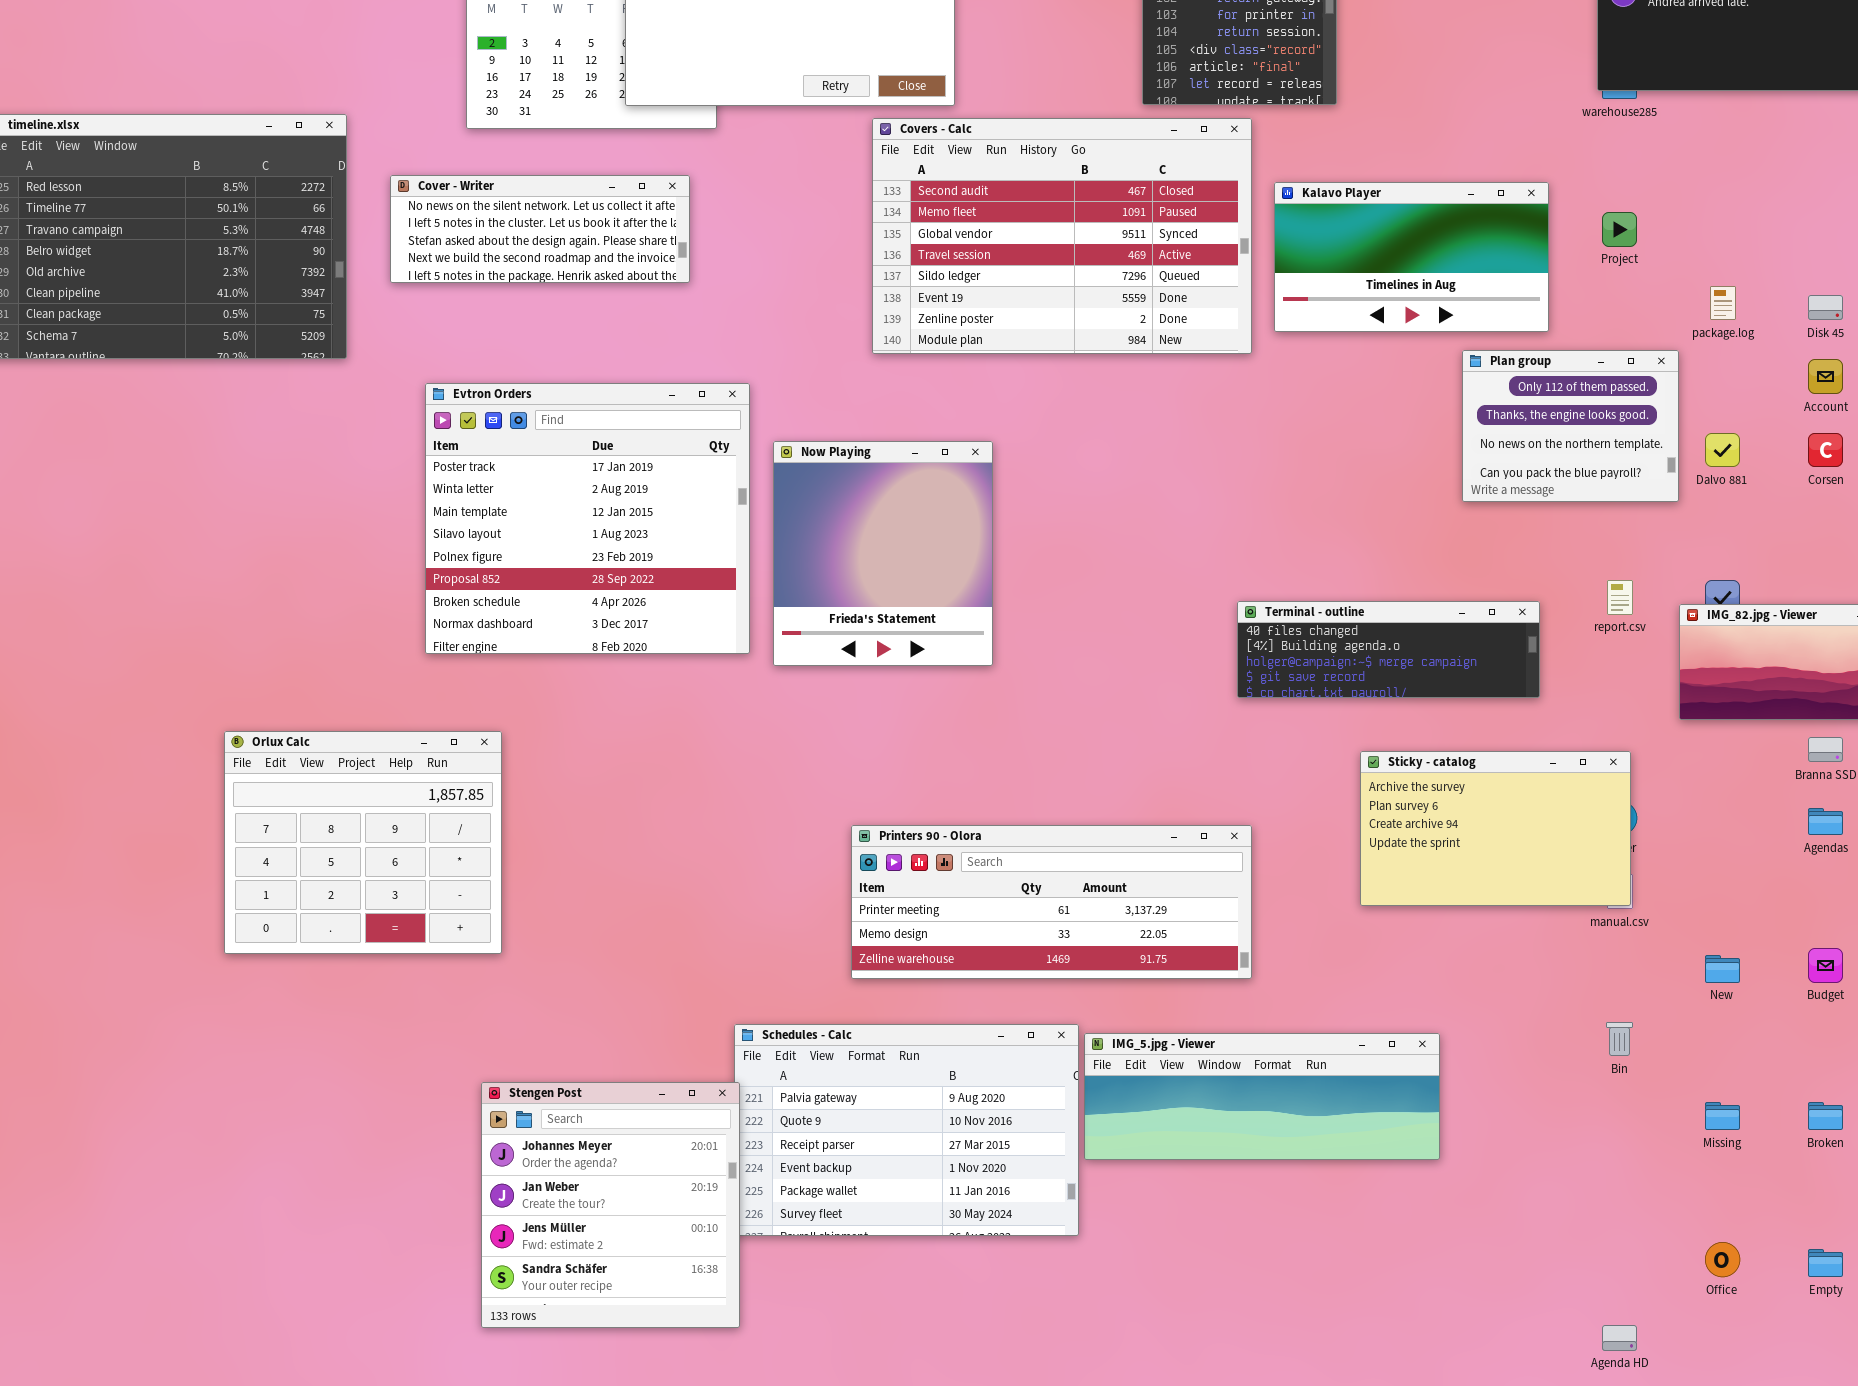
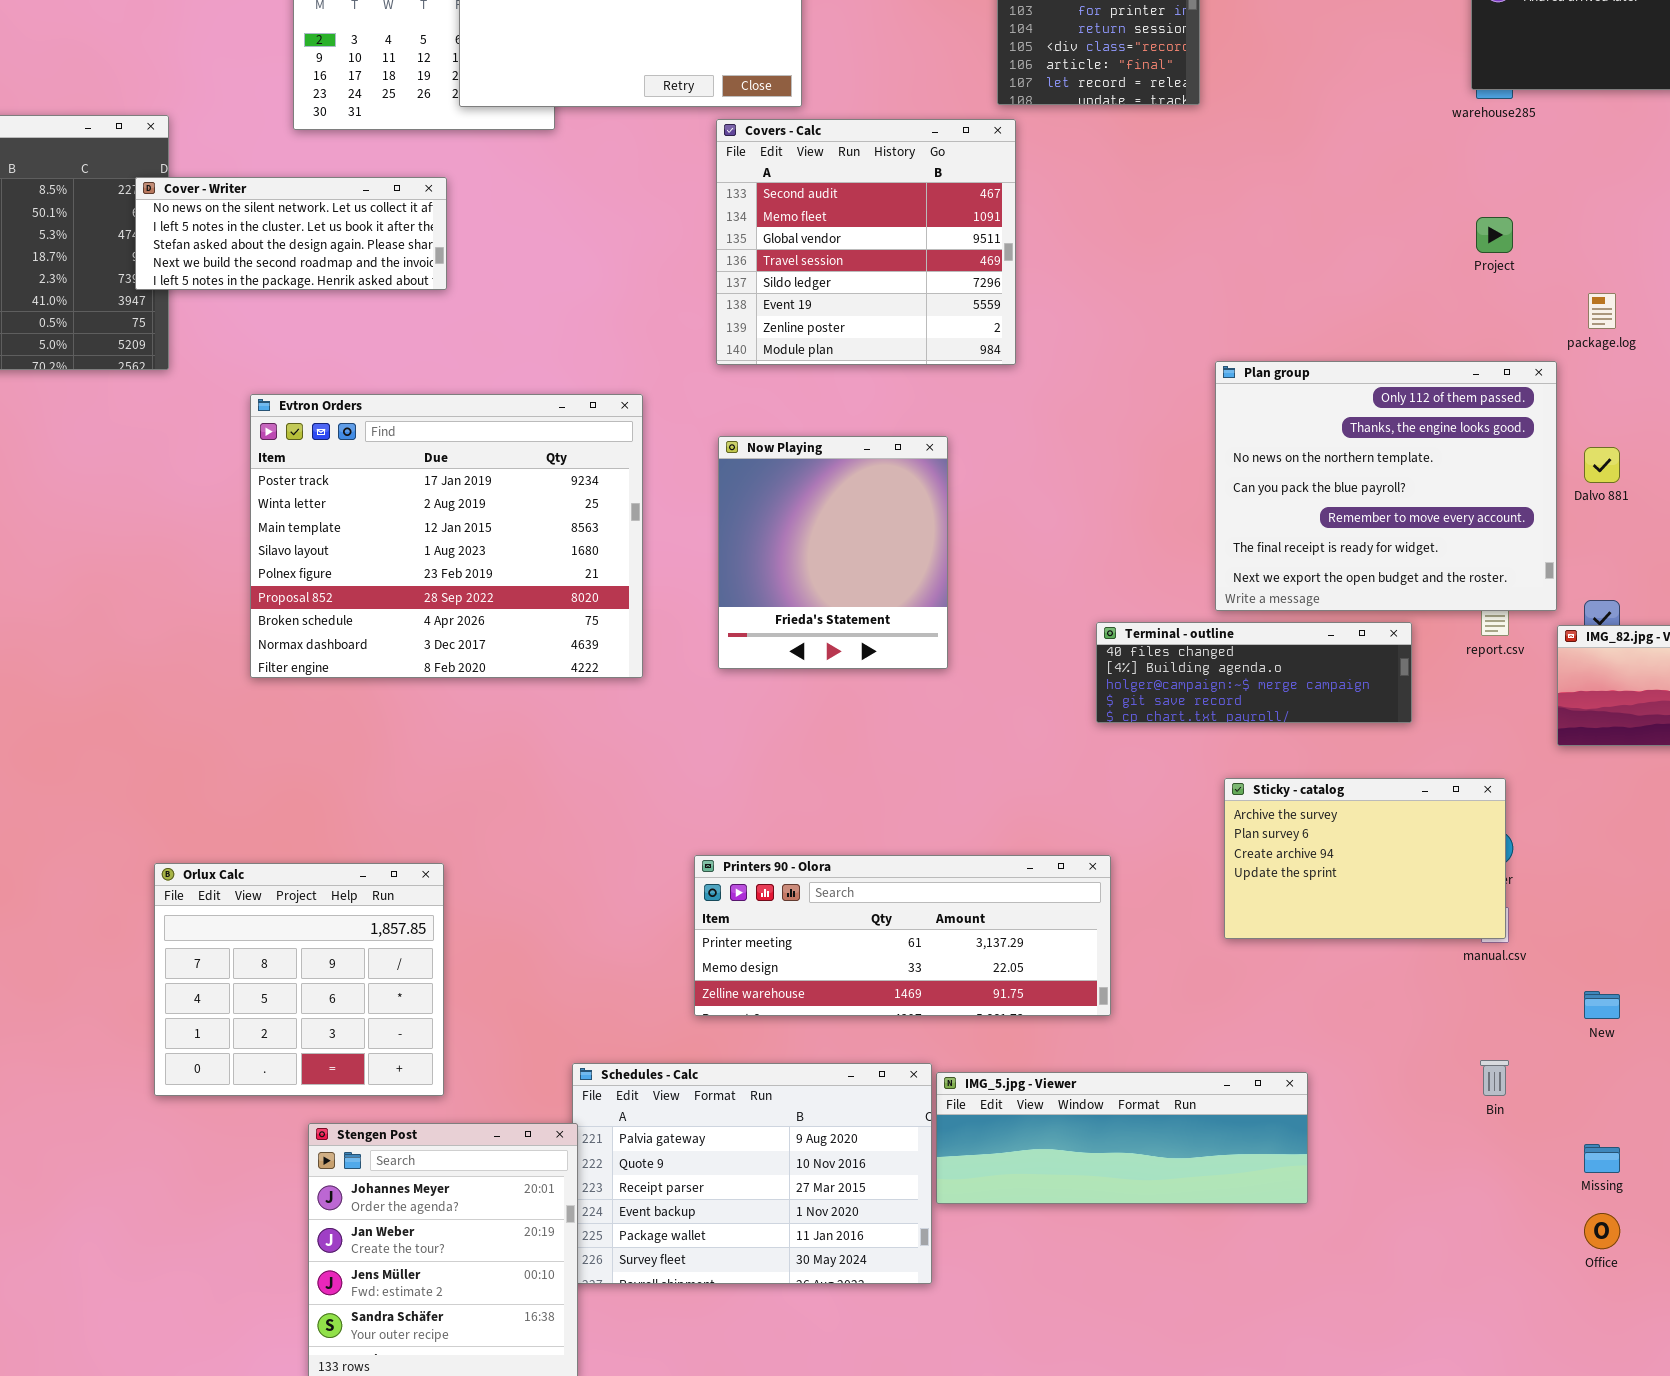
Covers - Calc: [872,118,1252,354] -> [716,119,1016,365], resized
Cover - Writer: [390,175,690,283] -> [135,177,447,290], moved
Kalavo Player: [1274,182,1549,332] -> none, closed
Plan group: [1462,350,1679,502] -> [1215,361,1557,611], resized
Evtron Orders: [425,383,750,654] -> [250,394,643,678], resized
Now Playing: [773,441,993,666] -> [718,436,948,669], moved
Orlux Calc: [224,731,502,954] -> [154,863,444,1096], moved
Office: [1705,1242,1740,1277] -> [1584,1213,1620,1249], moved

